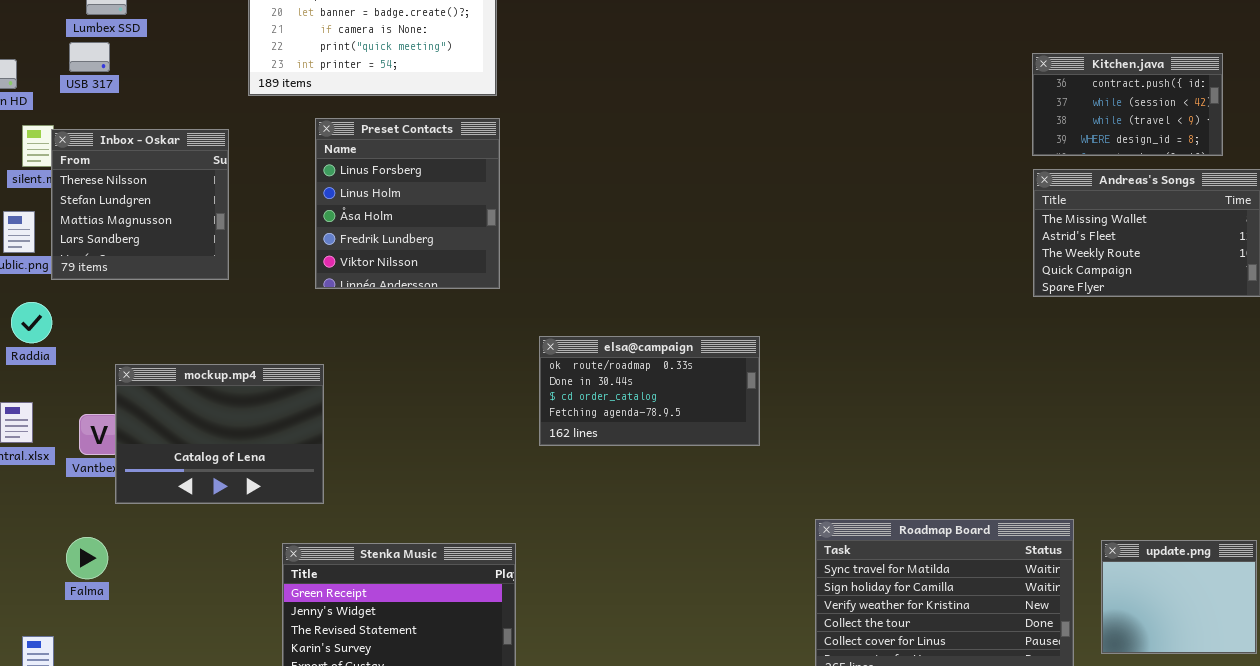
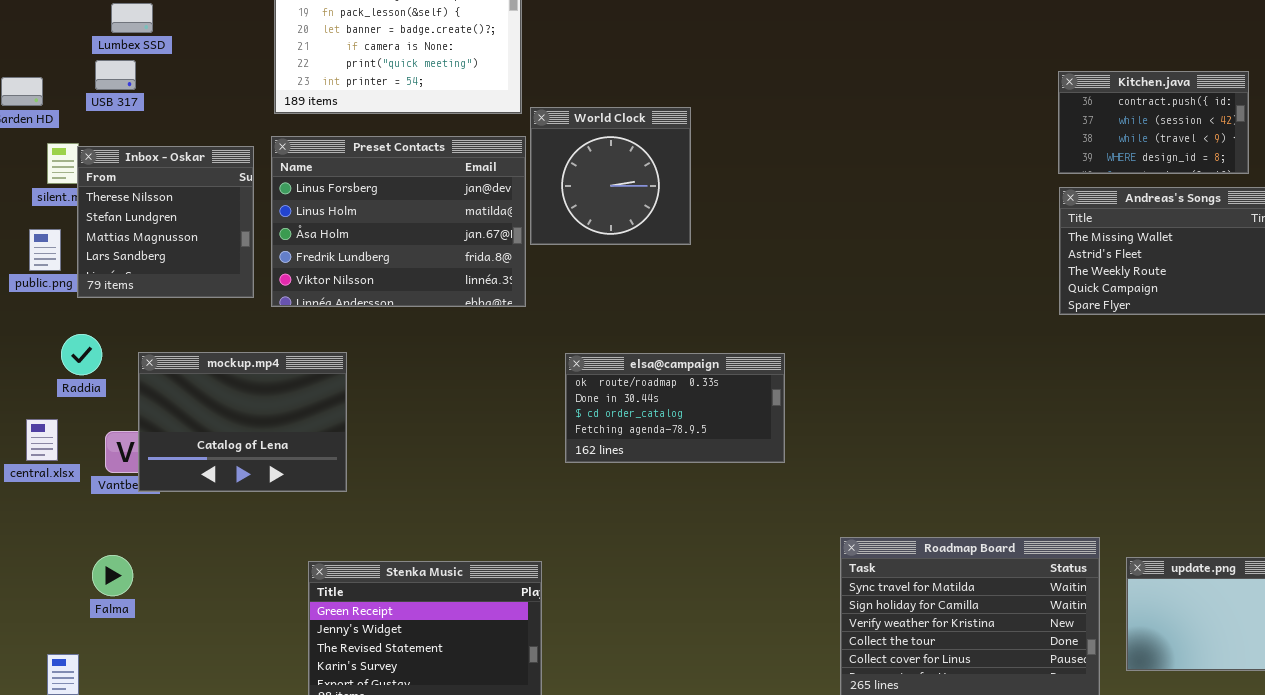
World Clock: none -> [530,107,691,245], opened
Preset Contacts: [315,118,500,289] -> [271,136,526,307], resized
Raddia: [11,302,52,343] -> [61,334,102,375], moved
mockup.mp4: [115,364,324,504] -> [138,352,347,492], moved

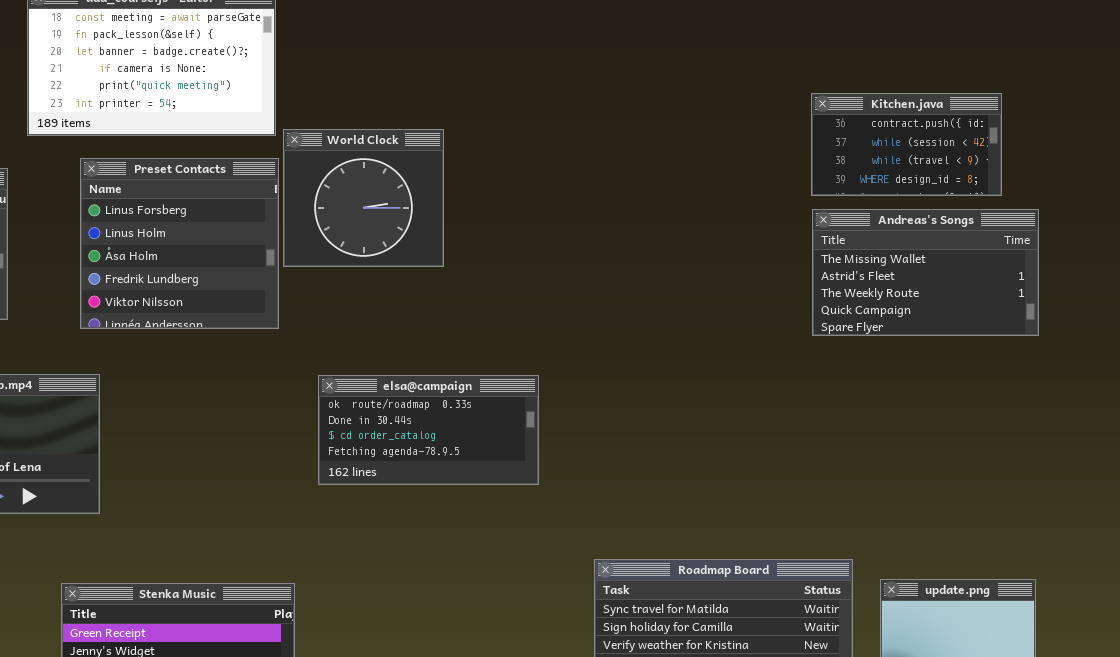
Preset Contacts: [271,136,526,307] -> [80,158,279,329], resized

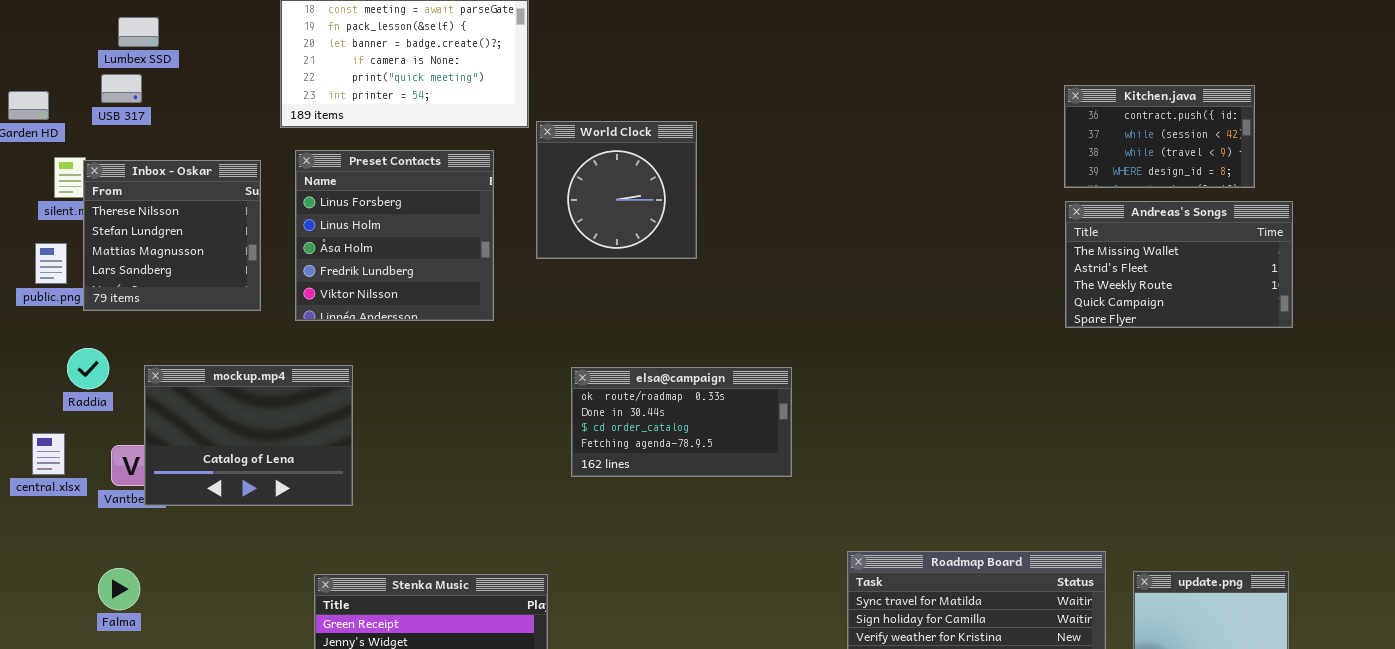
Preset Contacts: [80,158,279,329] -> [295,150,494,321], moved

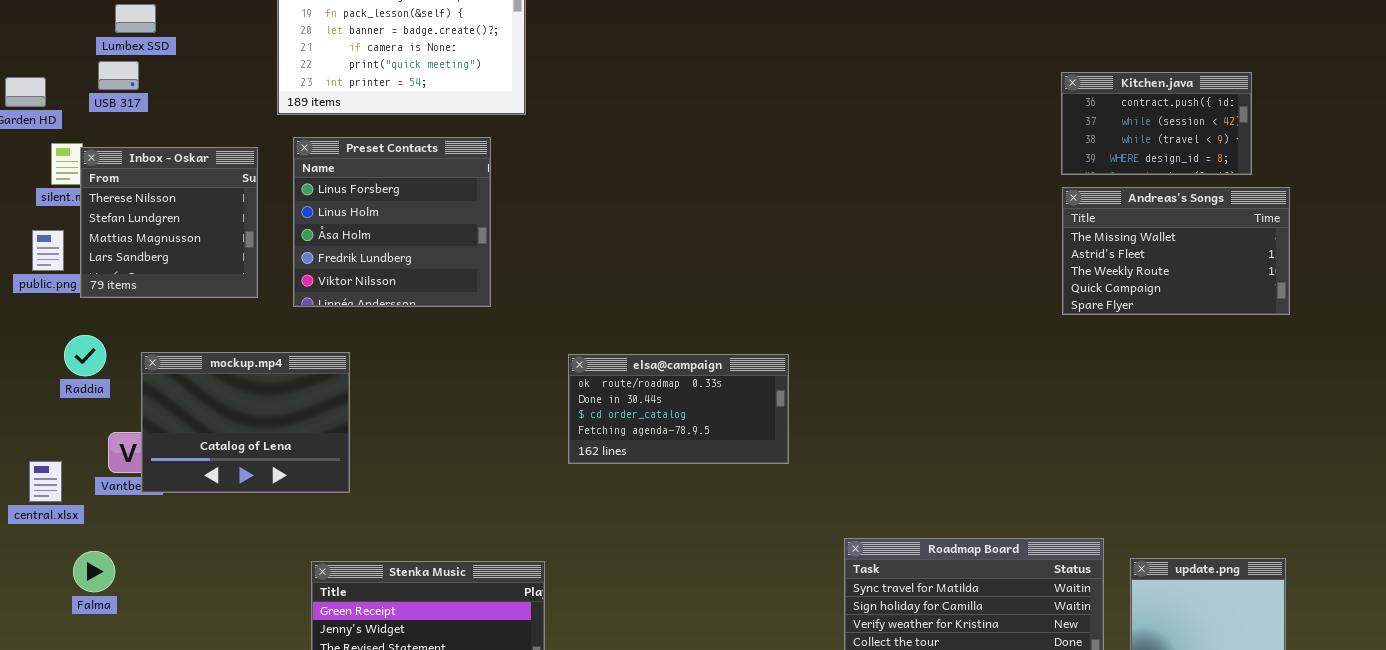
World Clock: [536,121,697,259] -> none, closed
central.xlsx: [32,433,65,475] -> [29,461,62,502], moved
Falma: [98,568,140,610] -> [73,551,115,592], moved

